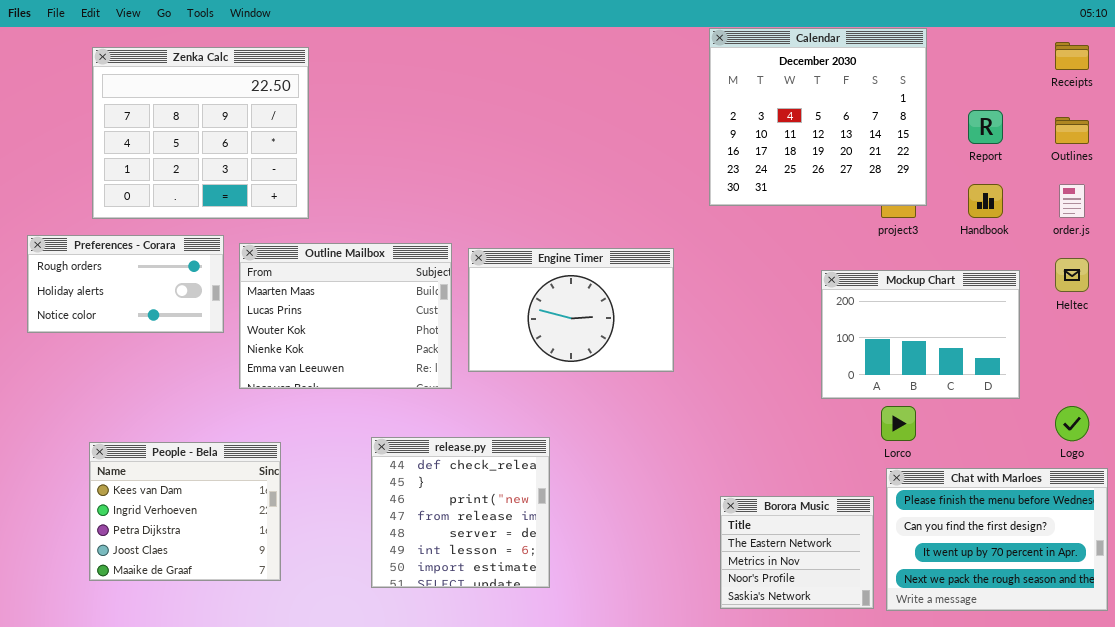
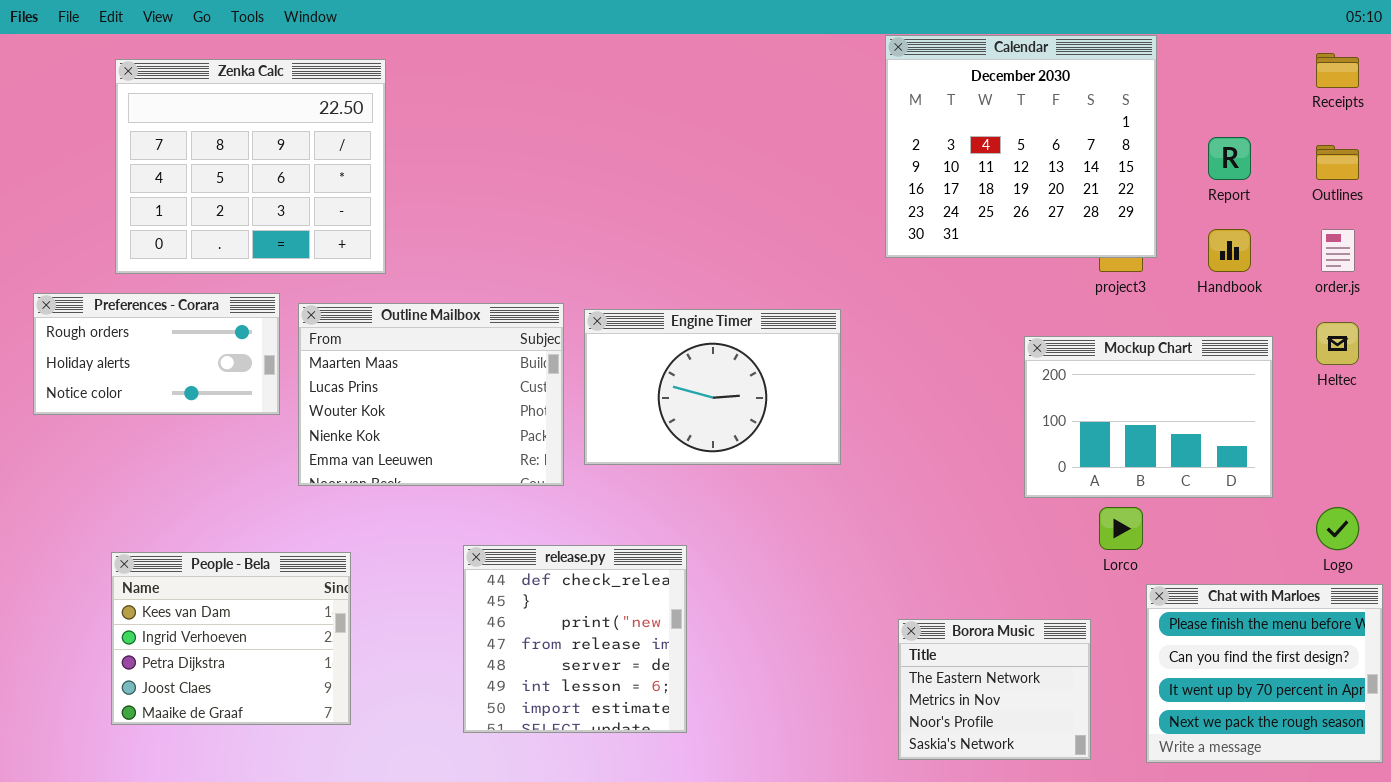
Chat with Marloes: [886,468,1108,611] -> [1146,584,1383,763], resized

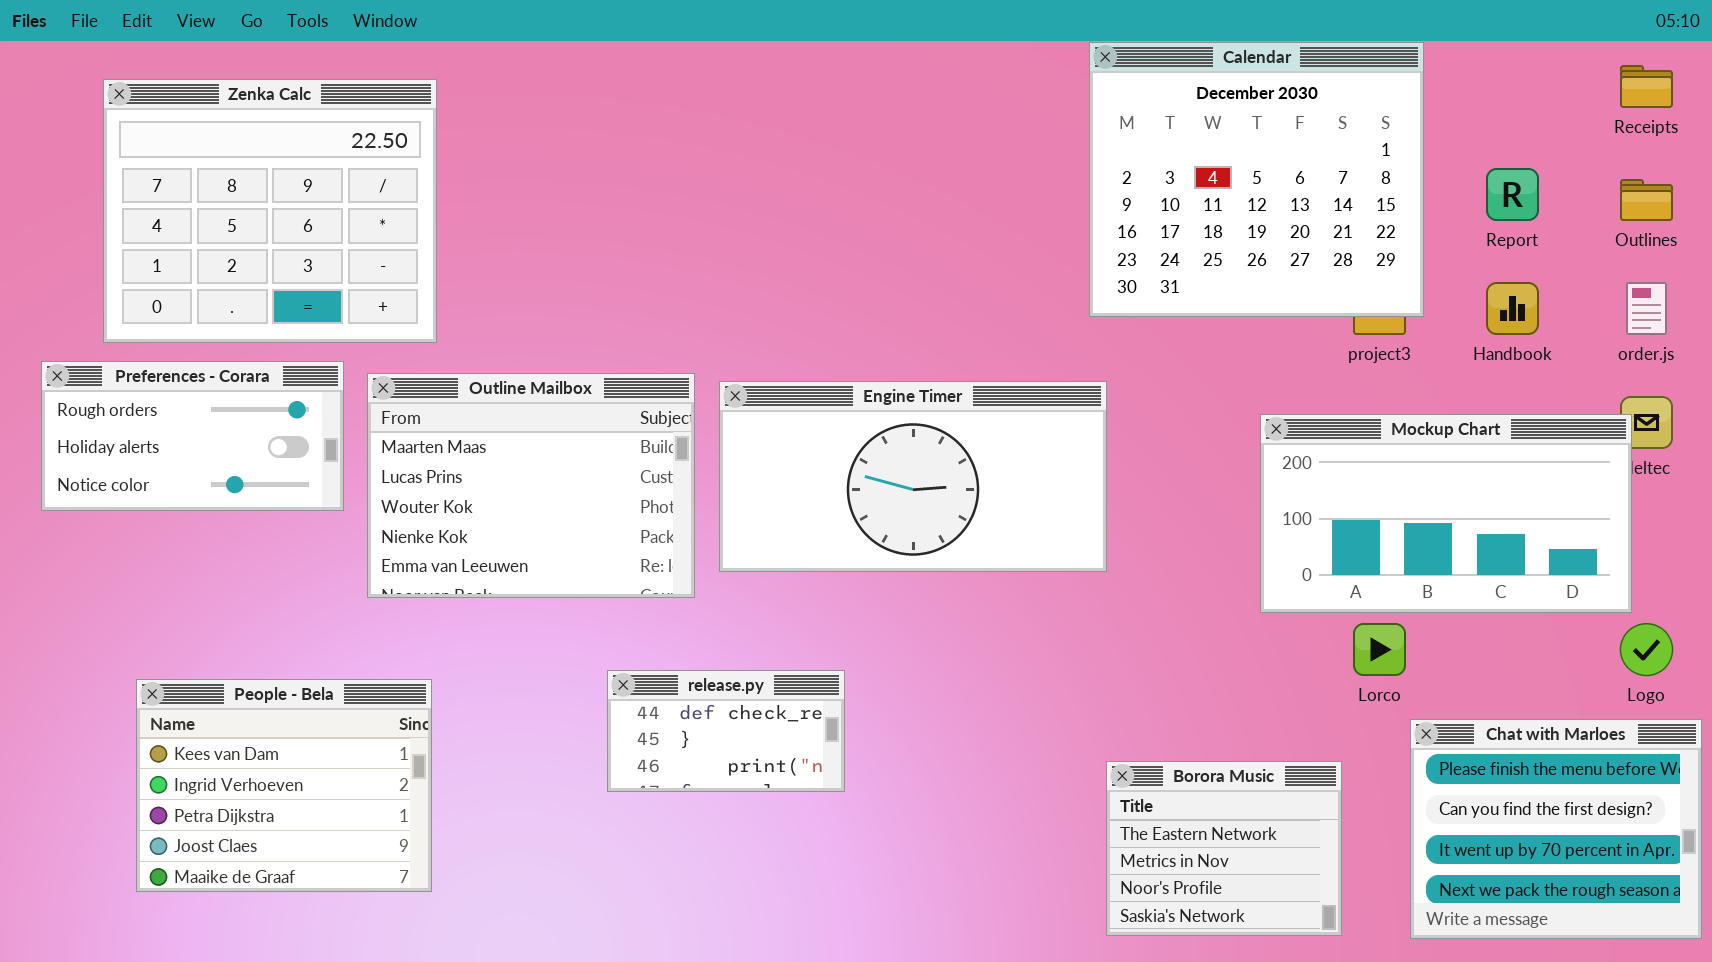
Zenka Calc: [115,59,386,274] -> [103,79,437,343], moved
Engine Timer: [584,309,841,465] -> [719,381,1107,572], resized
Mockup Chart: [1024,336,1273,498] -> [1260,414,1632,613], resized
release.py: [463,545,687,733] -> [607,670,845,792], resized

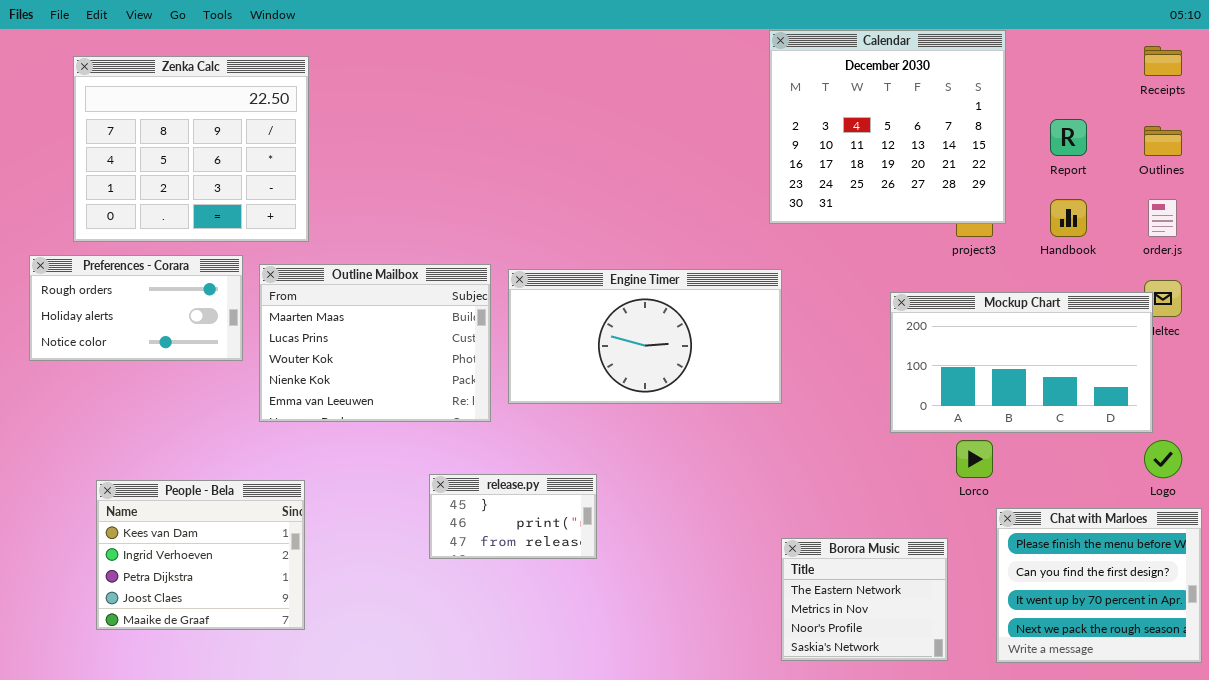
release.py: [607,670,845,792] -> [429,474,597,559], scrolled down 1 row

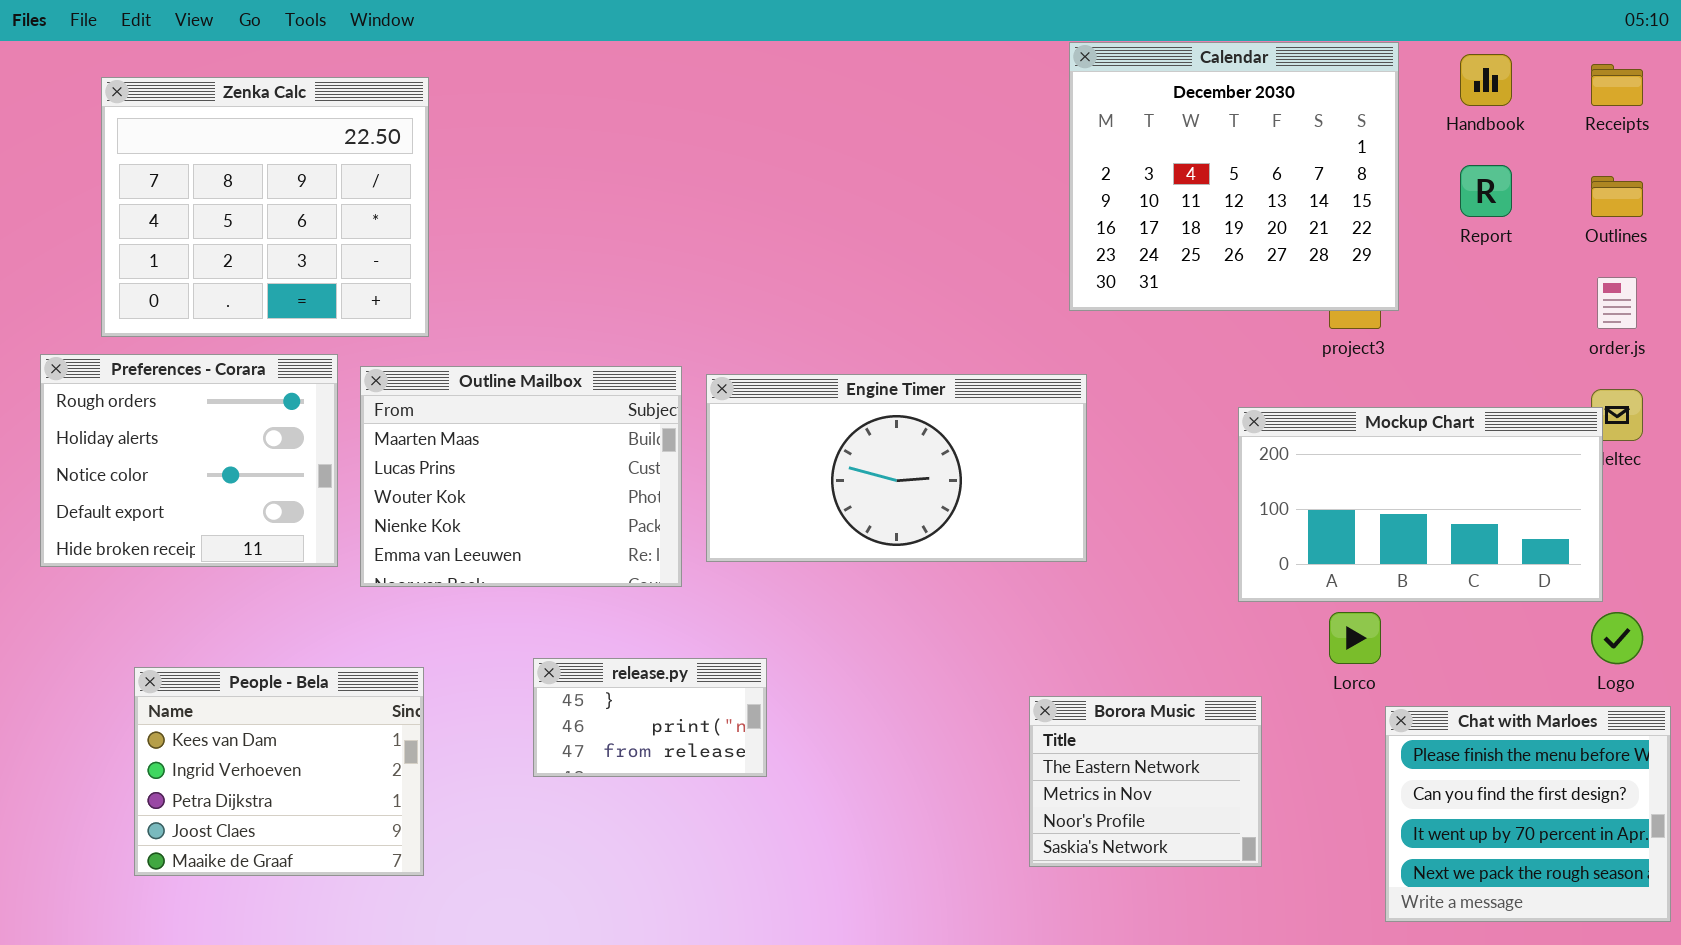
Handbook: [1050,199,1087,237] -> [1460,54,1512,106], moved
Preferences - Corara: [29,255,243,361] -> [40,354,338,567], resized
release.py: [429,474,597,559] -> [533,658,767,777], moved
Borora Music: [781,538,948,661] -> [1029,696,1262,867], moved

